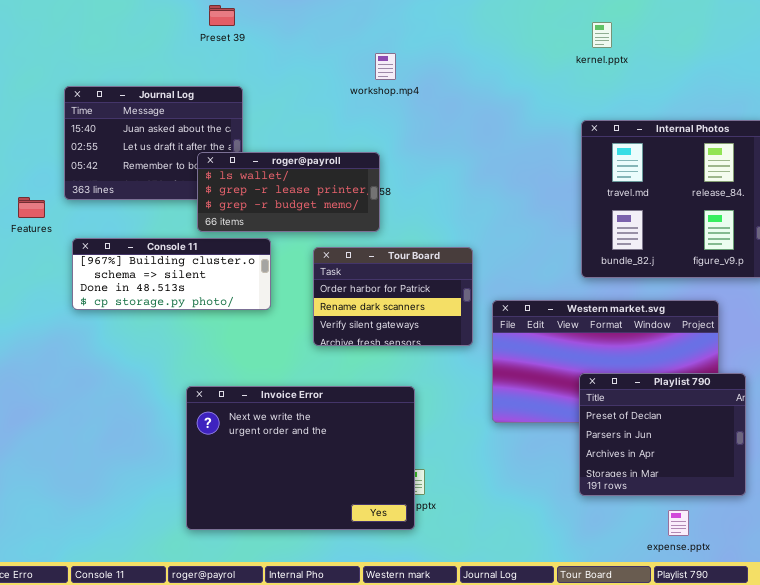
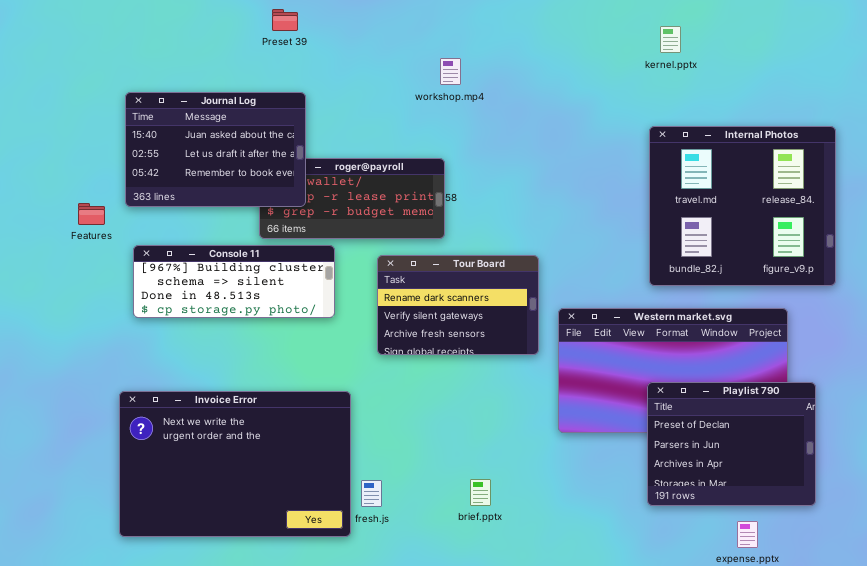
Journal Log: [64,86,243,200] -> [125,92,306,207], raised
Tour Board: [313,247,473,346] -> [377,255,539,355], scrolled down 1 row
Invoice Error: [186,386,415,530] -> [119,391,351,537], moved

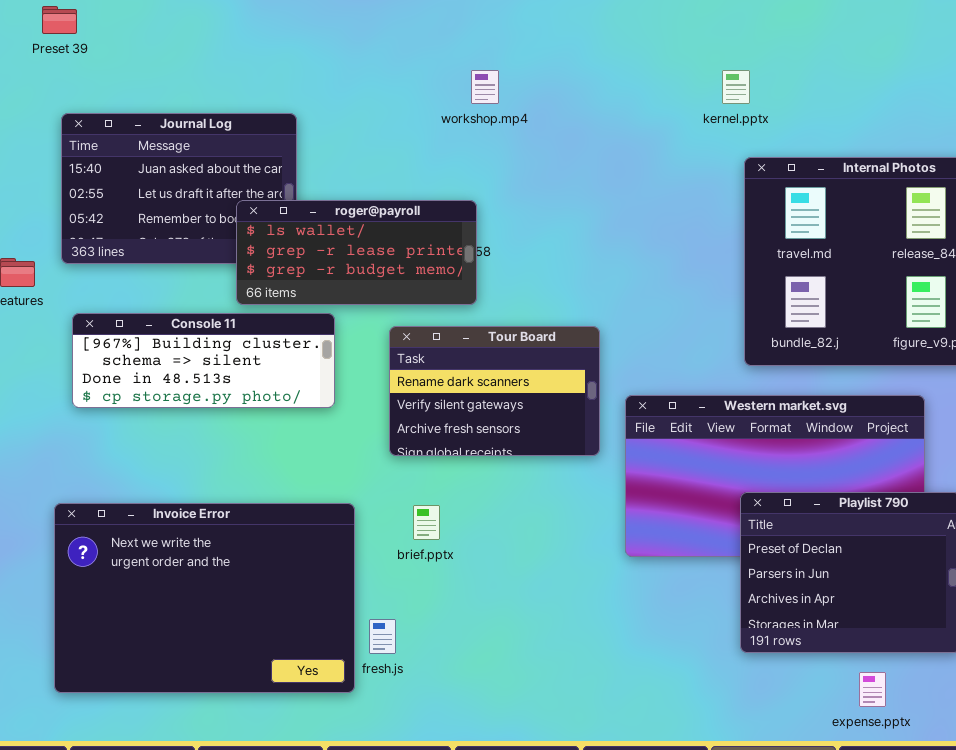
Preset 39: [272,9,298,31] -> [42,6,77,34], moved
kernel.pptx: [660,26,681,53] -> [722,70,750,104], moved
roger@payroll: [259,158,445,239] -> [236,200,477,305], raised
brief.pptx: [470,479,491,506] -> [413,505,440,540], moved

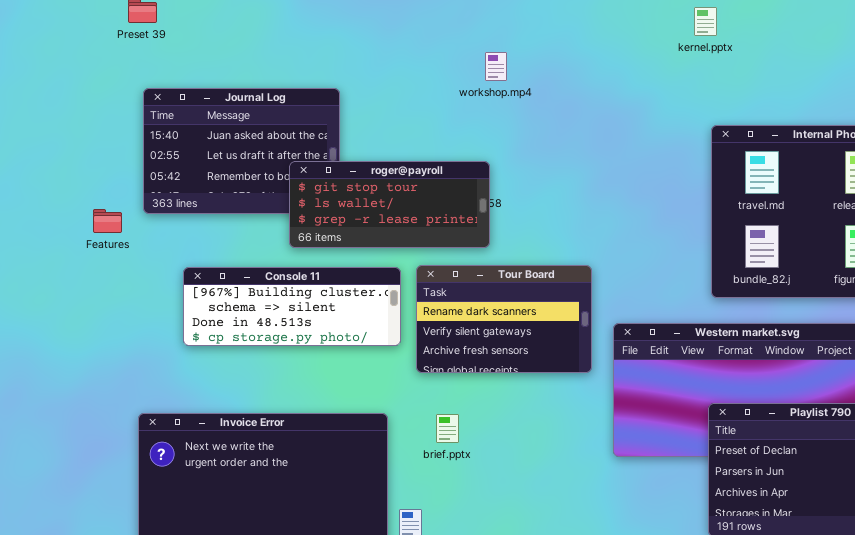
kernel.pptx: [722,70,750,104] -> [694,7,717,36], moved
roger@payroll: [236,200,477,305] -> [289,161,490,248], scrolled up 1 row
Console 11: [72,313,335,408] -> [183,267,401,346], moved

